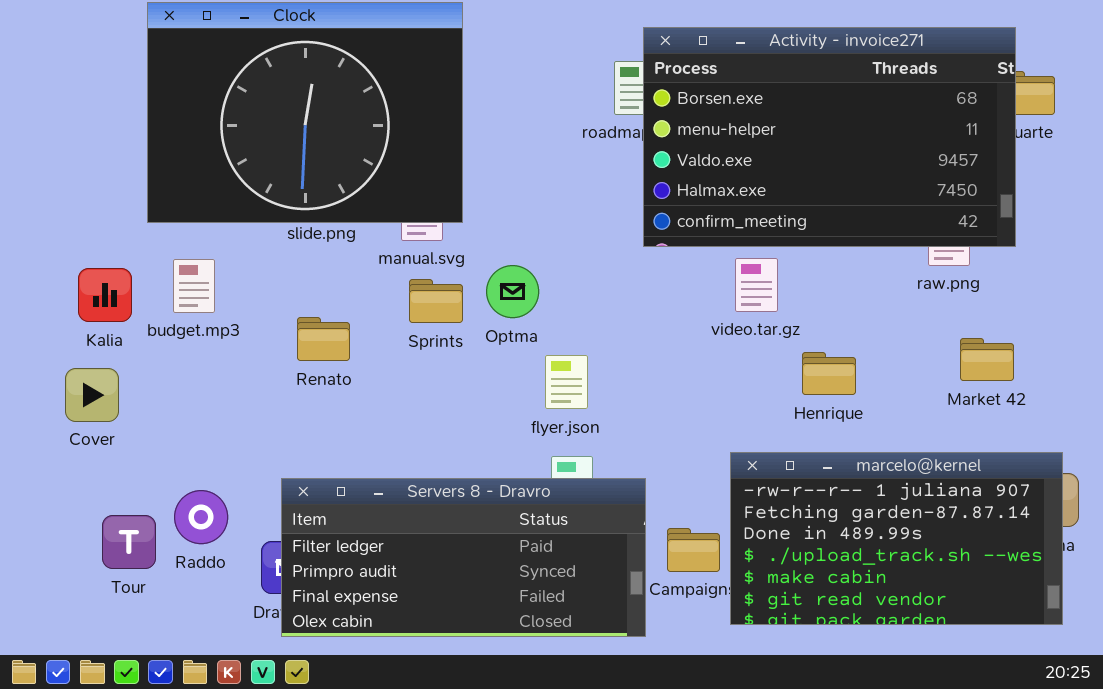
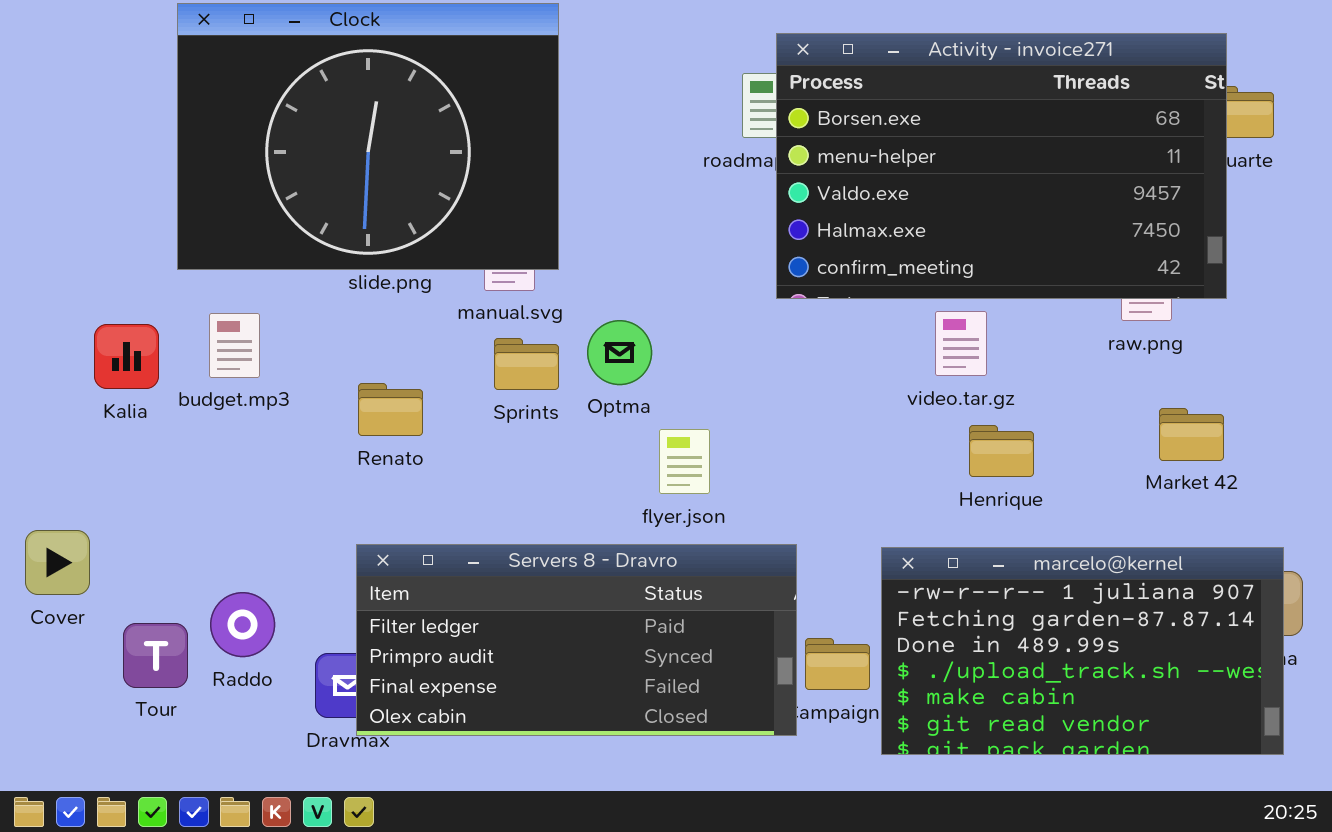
video.tar.gz: [735,258,778,312] -> [935,311,987,376], moved
Cover: [65,368,119,422] -> [25,530,90,595], moved
Servers 8 - Dravro: [281,478,646,637] -> [356,544,797,736], moved

